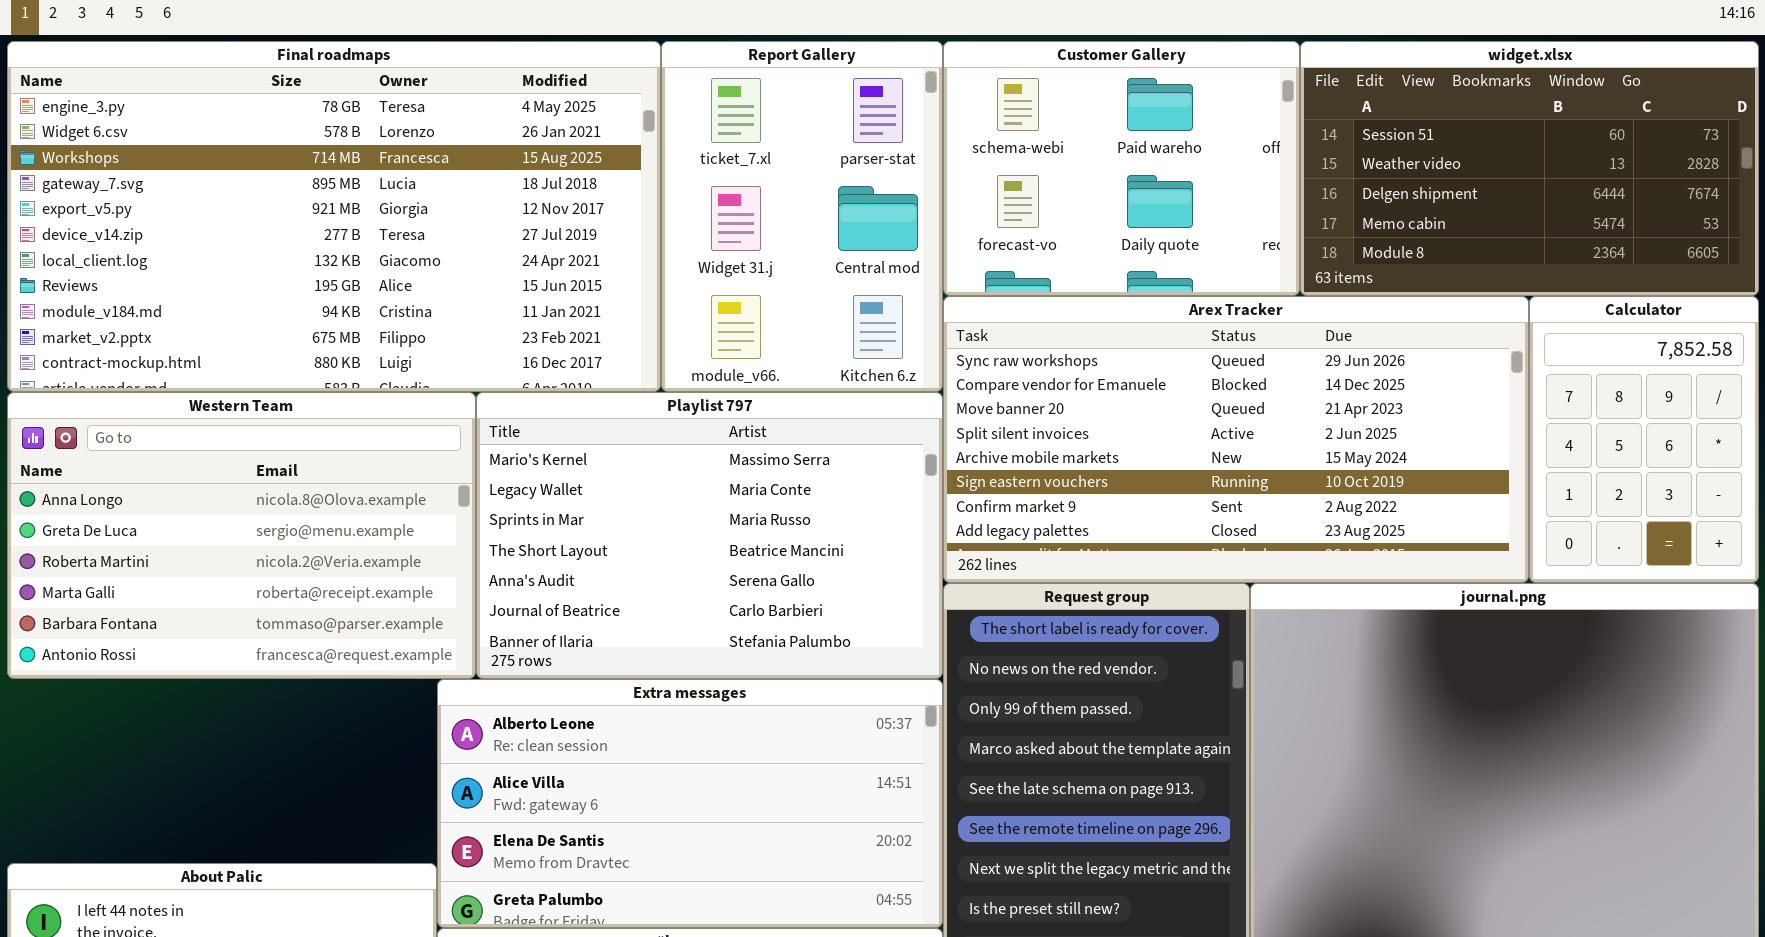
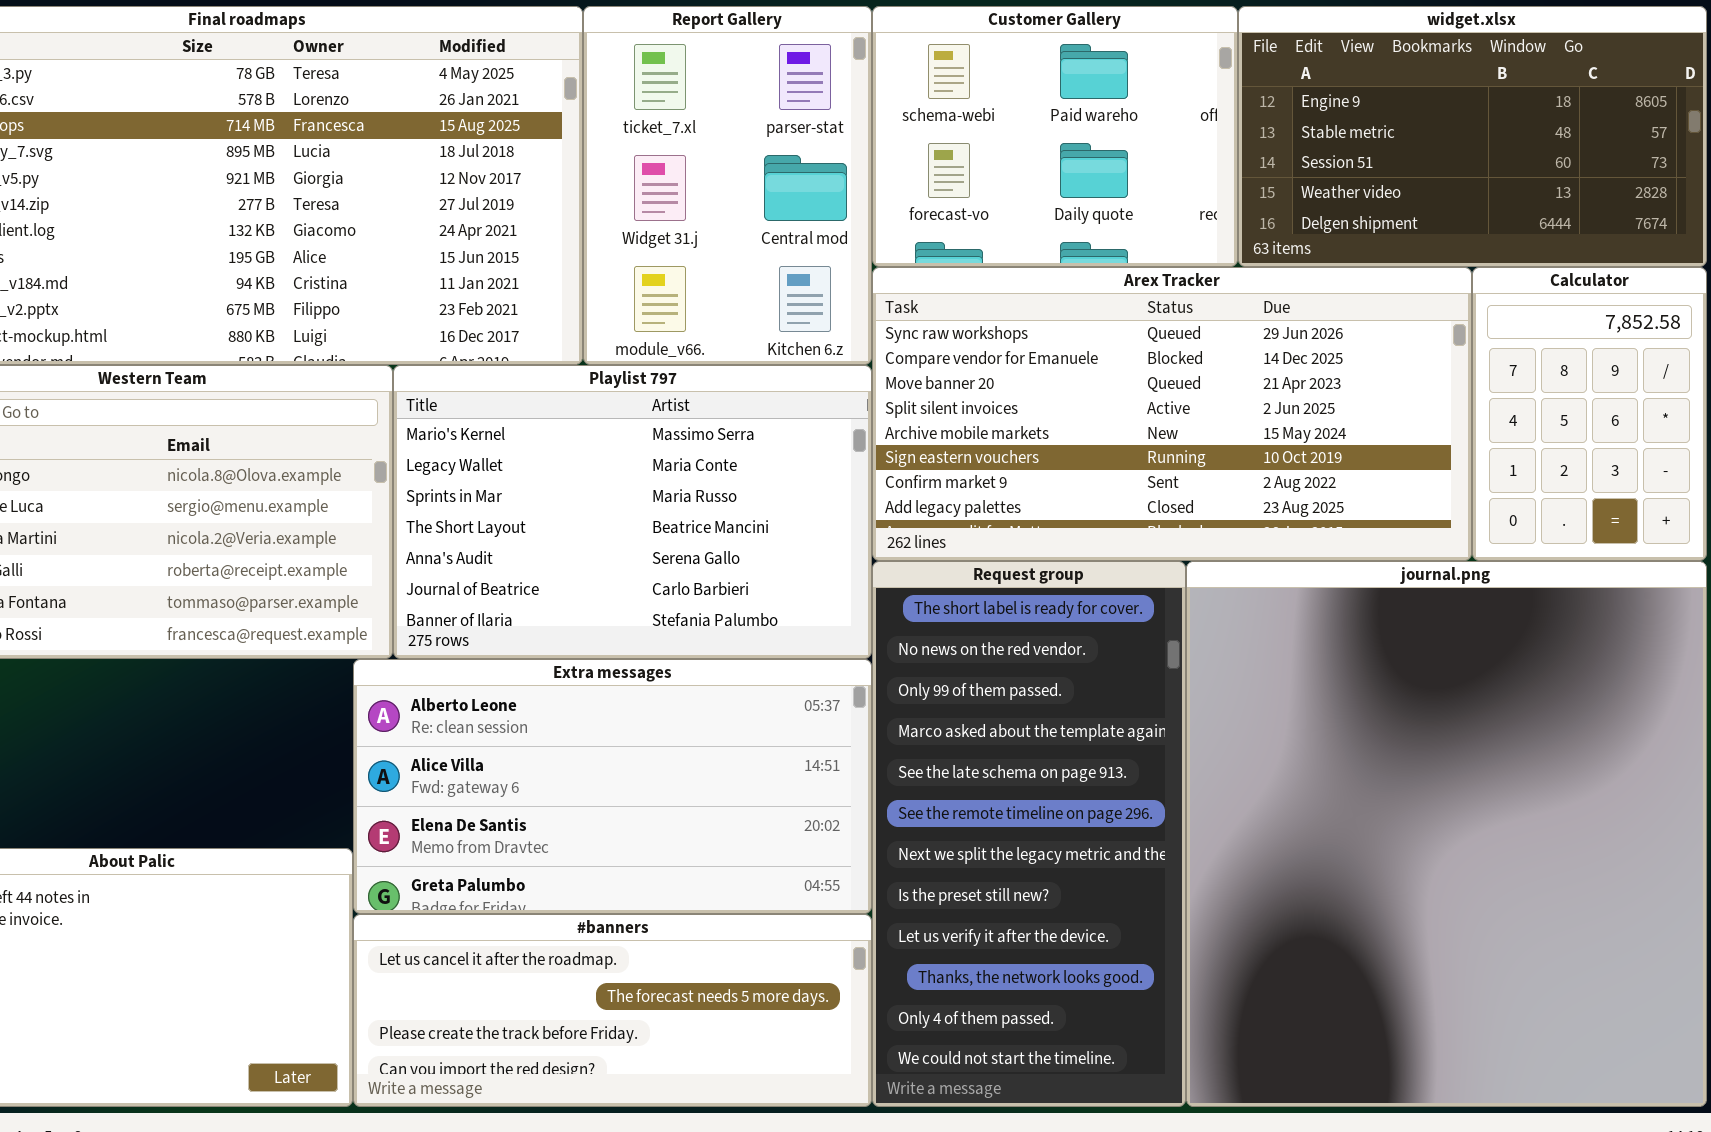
widget.xlsx: [1300,41,1759,296] -> [1238,6,1707,267], scrolled up 2 rows

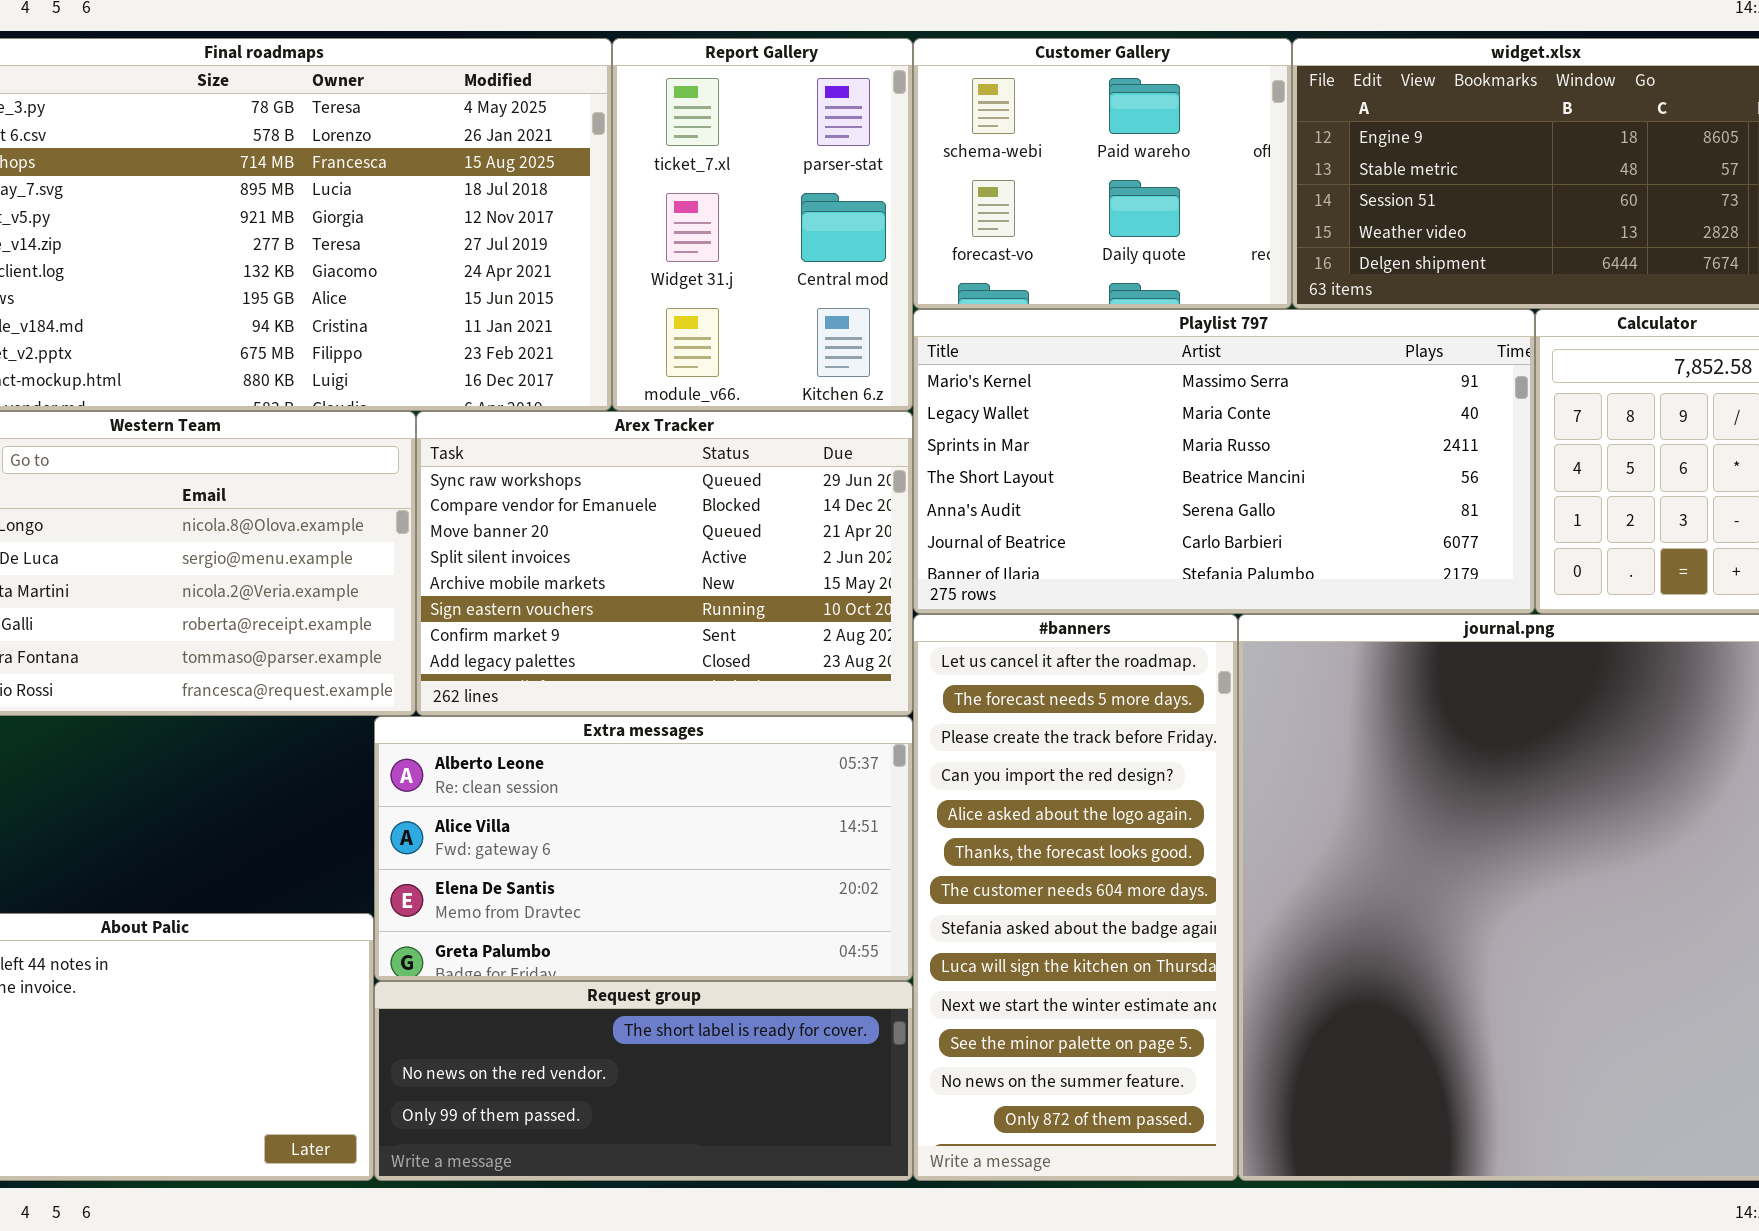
Arex Tracker: [872,267,1472,561] -> [416,411,913,716], moved, resized
Playlist 797: [393,365,872,659] -> [913,309,1535,614], moved, resized
Request group: [872,561,1186,1107] -> [374,981,913,1181], moved, resized
#banners: [353,914,872,1107] -> [913,614,1238,1181], moved, resized

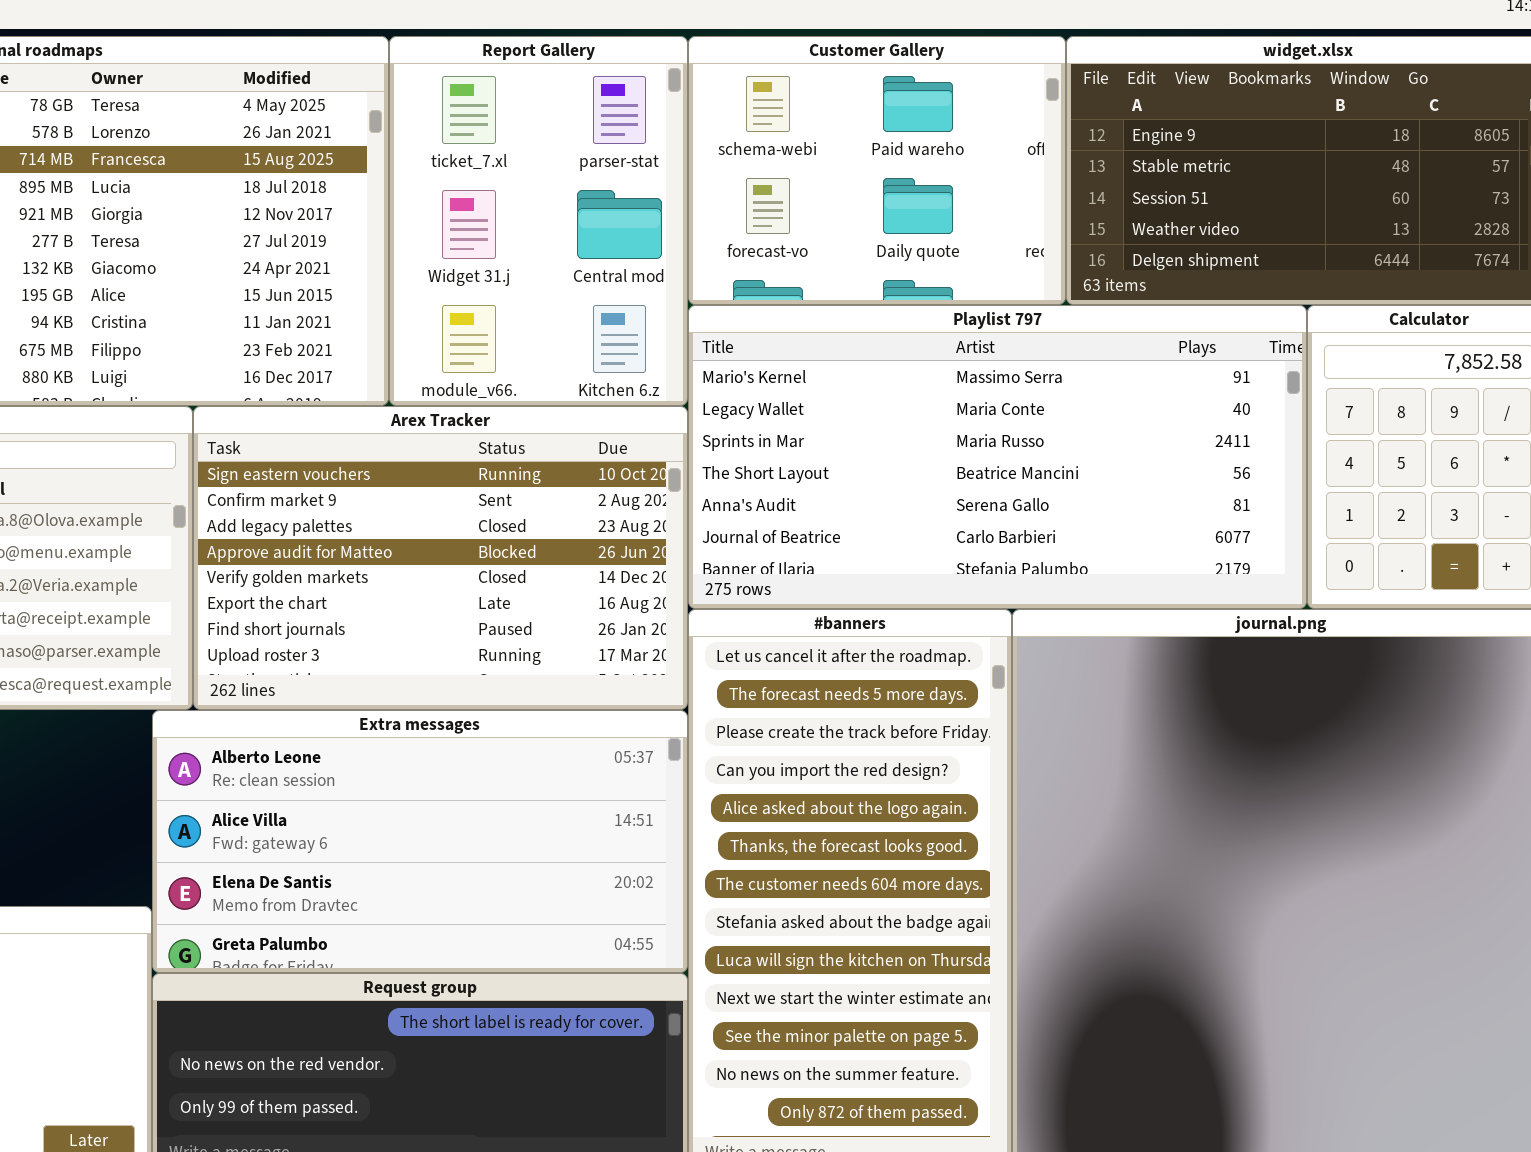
Arex Tracker: [416,411,913,716] -> [193,406,688,710], scrolled down 5 rows

